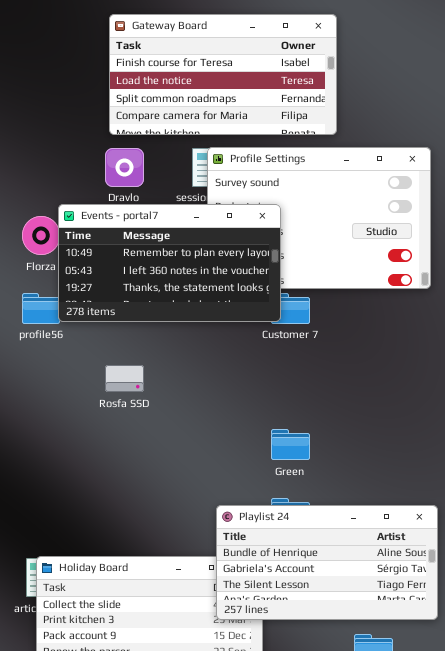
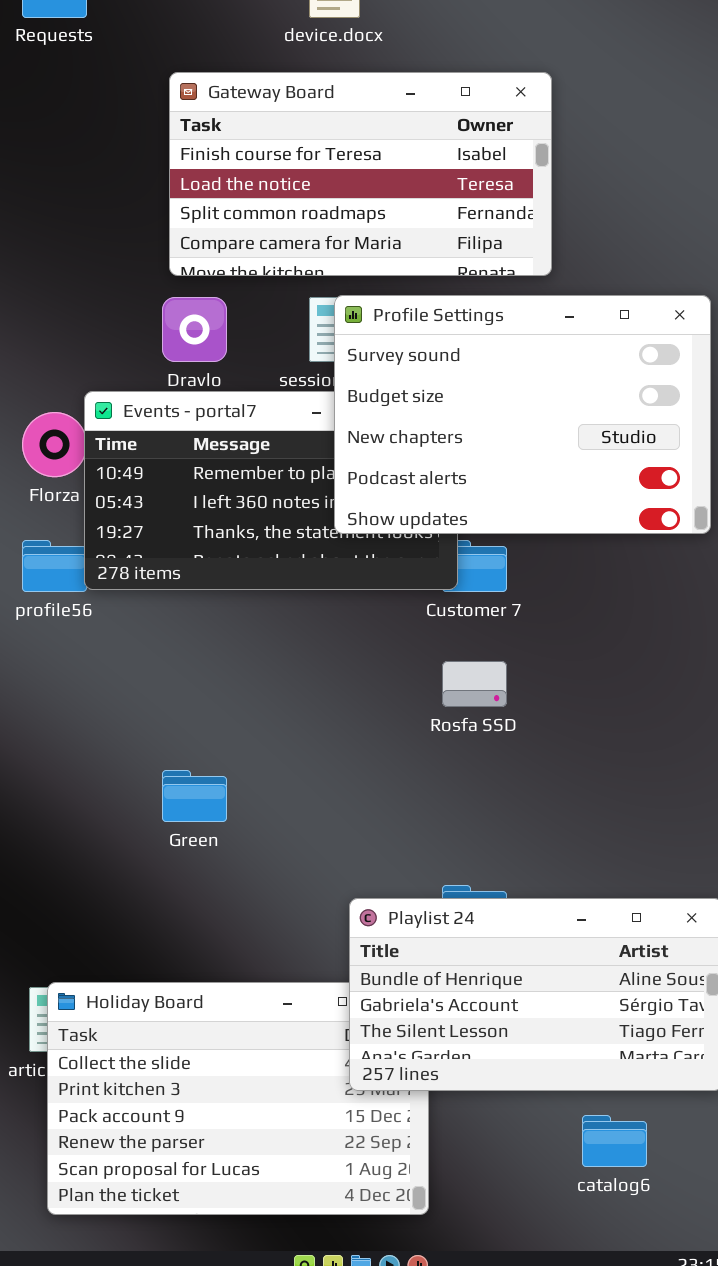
Profile Settings: [207,147,431,289] -> [334,295,711,534], raised
Rosfa SSD: [105,365,144,392] -> [442,661,507,707], moved
Green: [271,429,310,460] -> [162,770,227,822], moved

